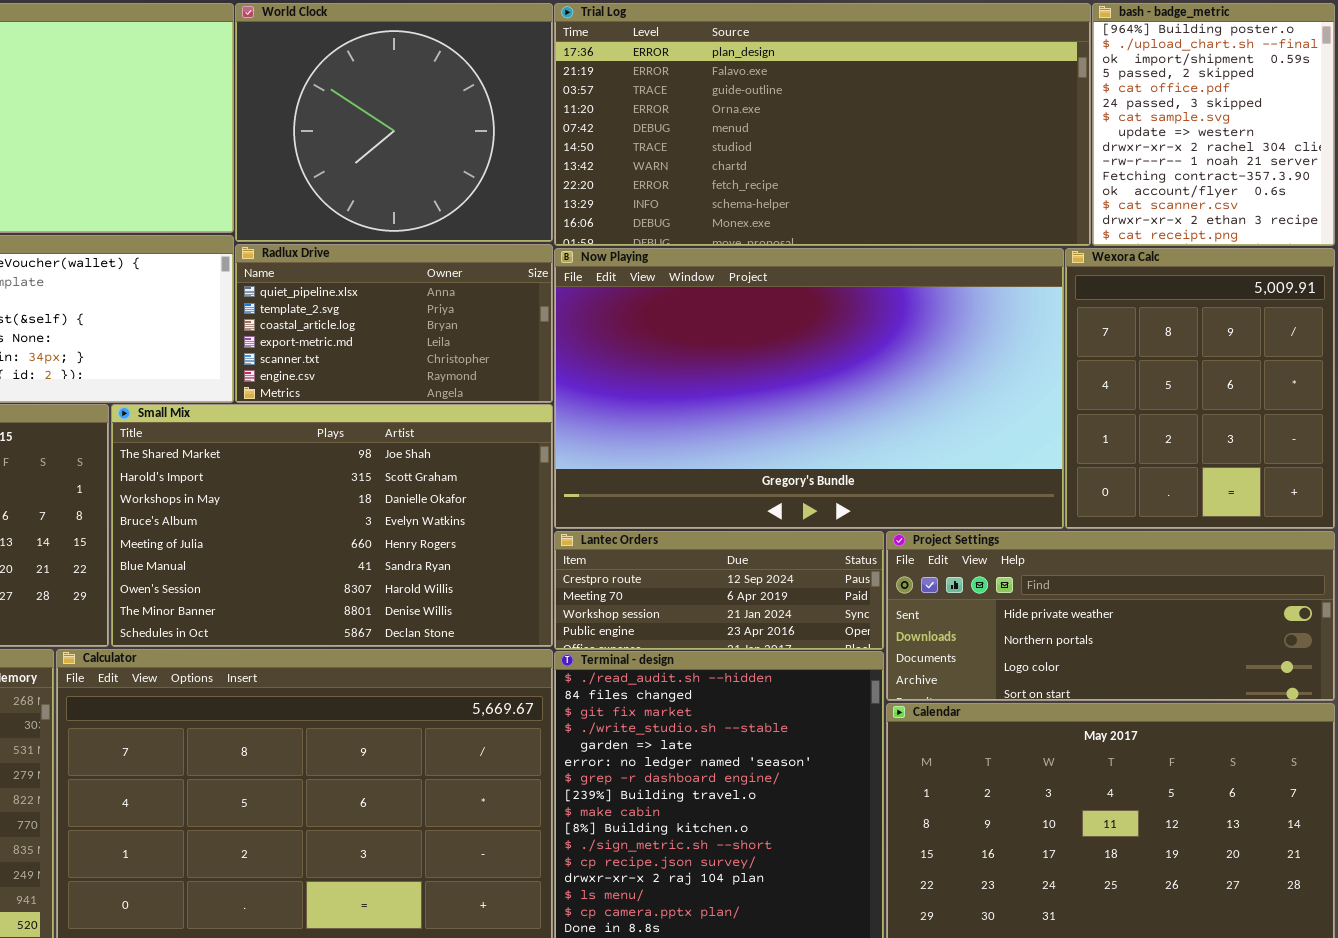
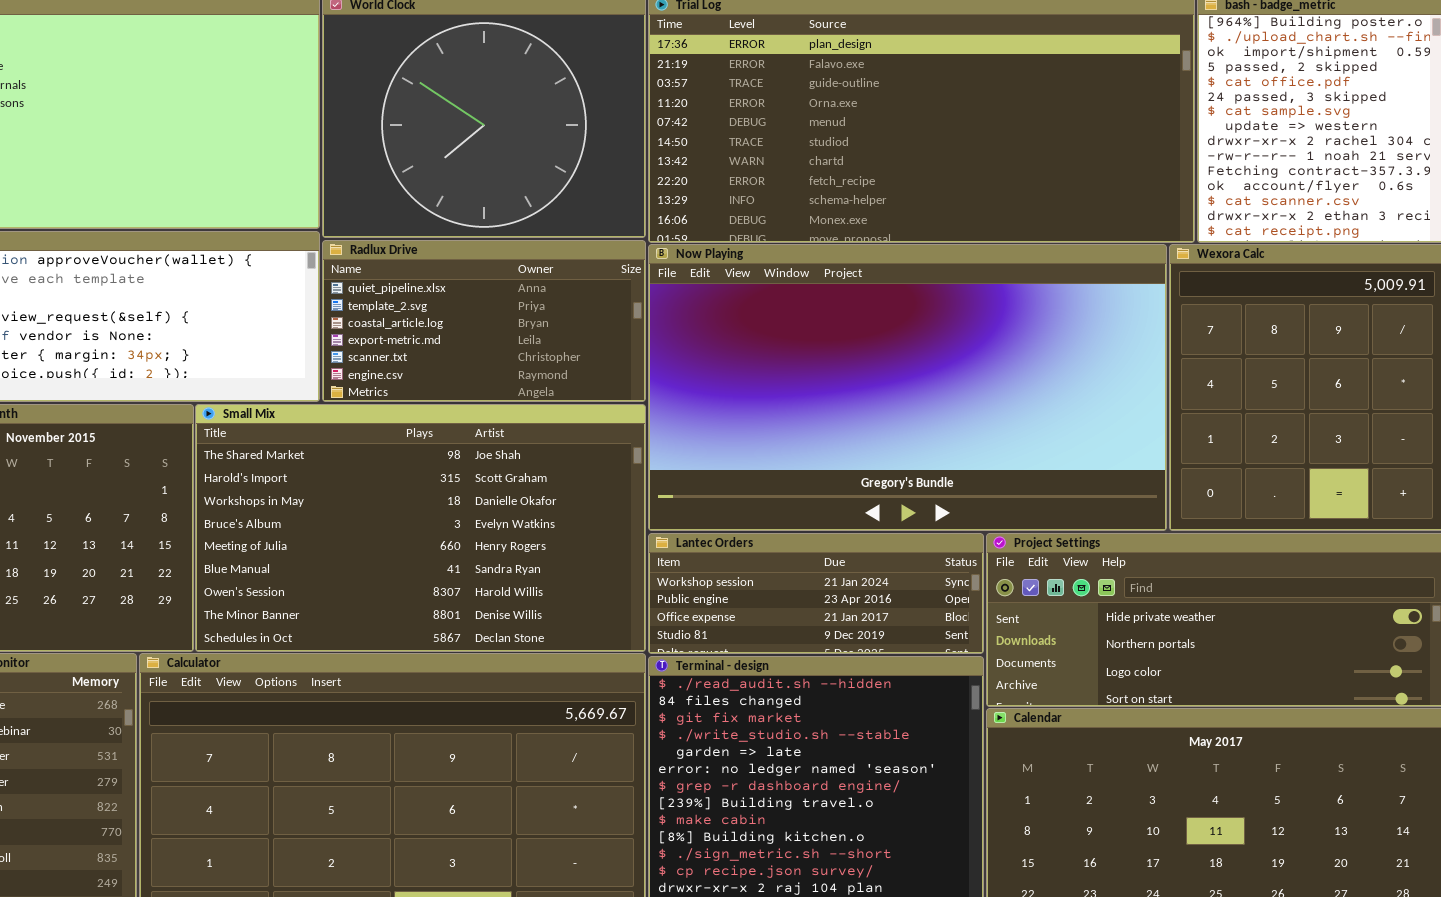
Lantec Orders: [554,531,884,650] -> [648,533,984,654], scrolled down 2 rows

